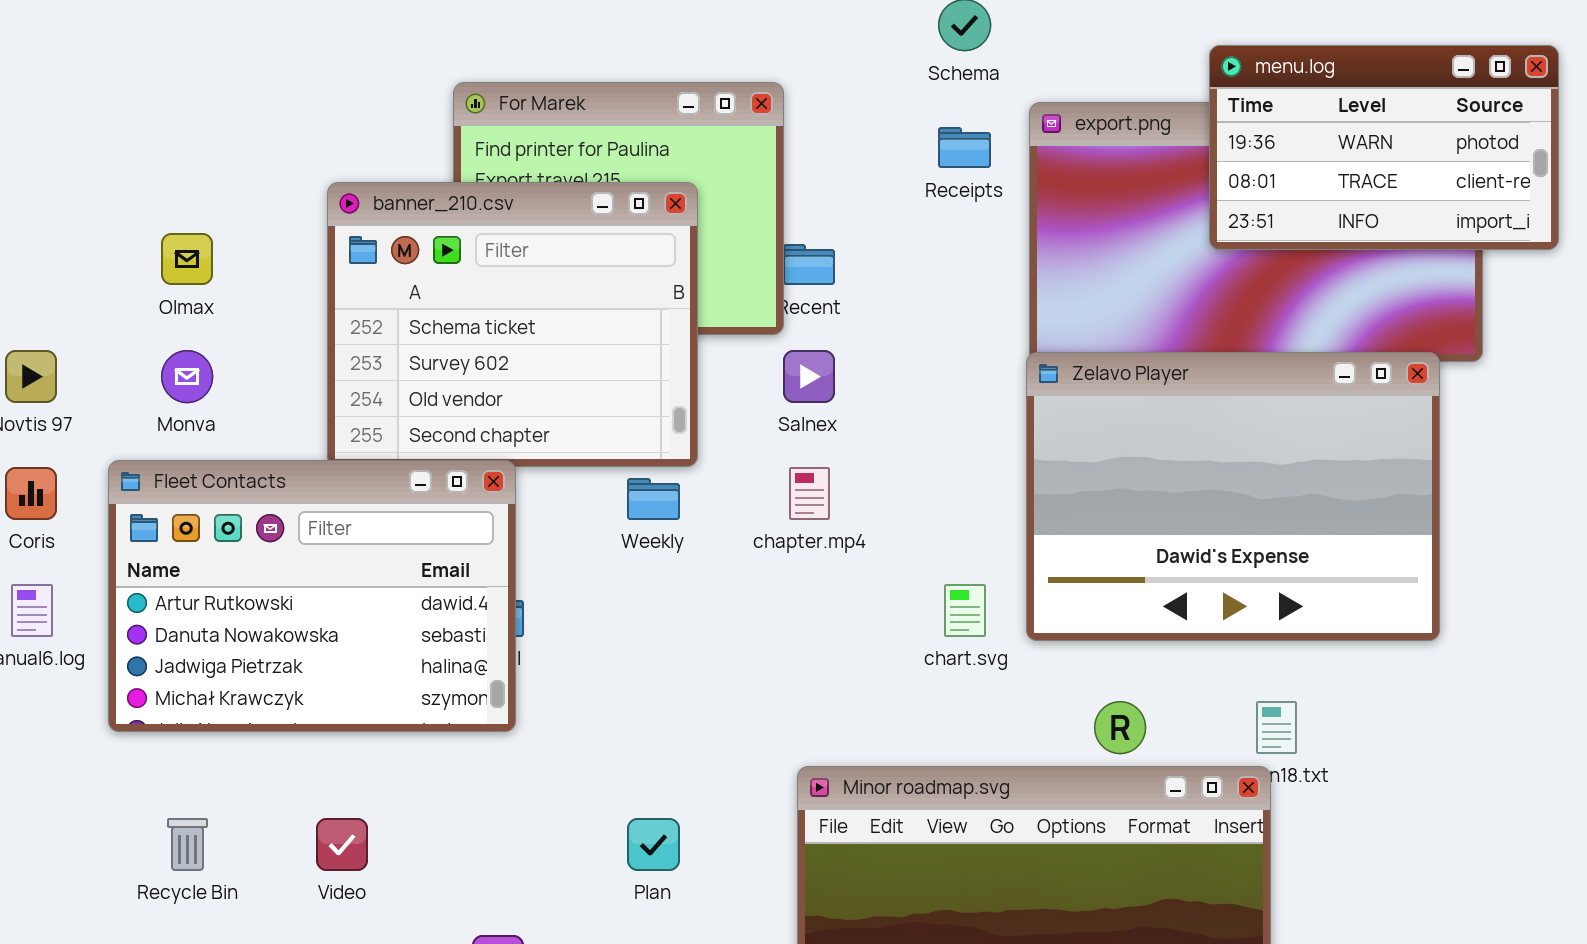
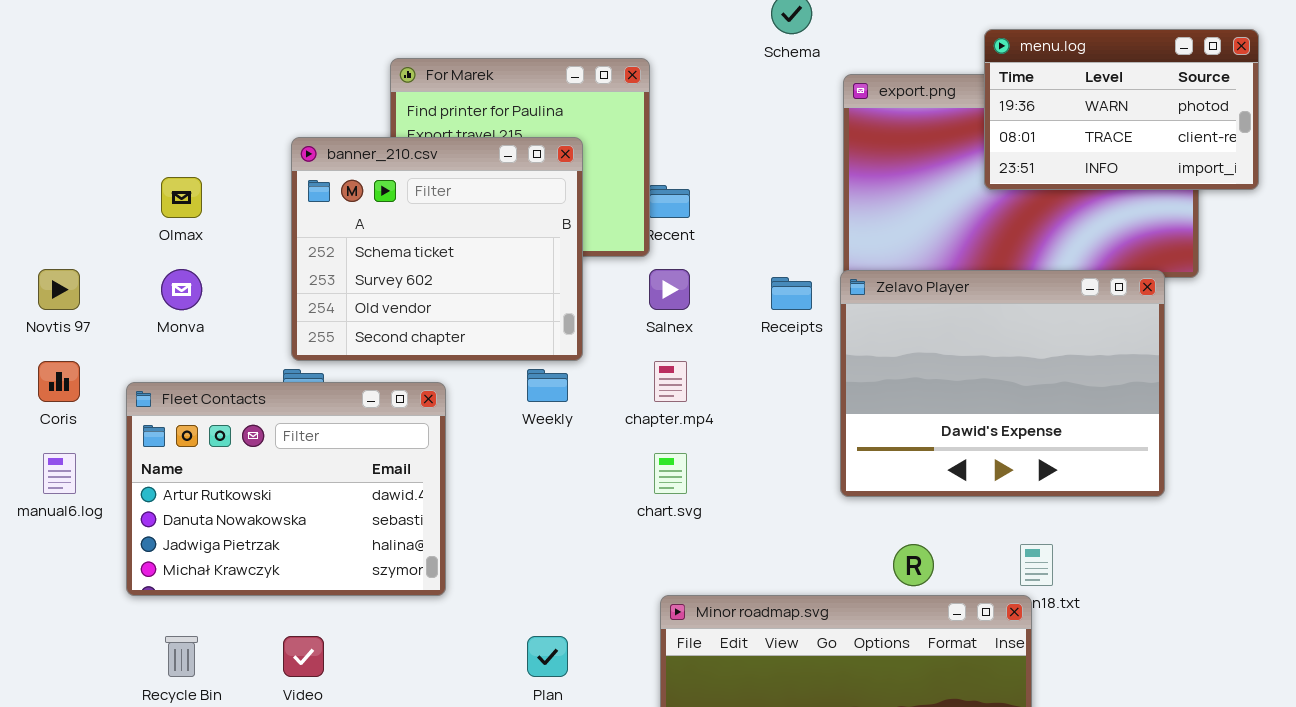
Receipts: [938,127,991,168] -> [771,277,812,310], moved
Fleet Contacts: [108,460,516,732] -> [126,382,446,596], moved
chart.svg: [944,584,986,637] -> [654,453,687,494], moved

